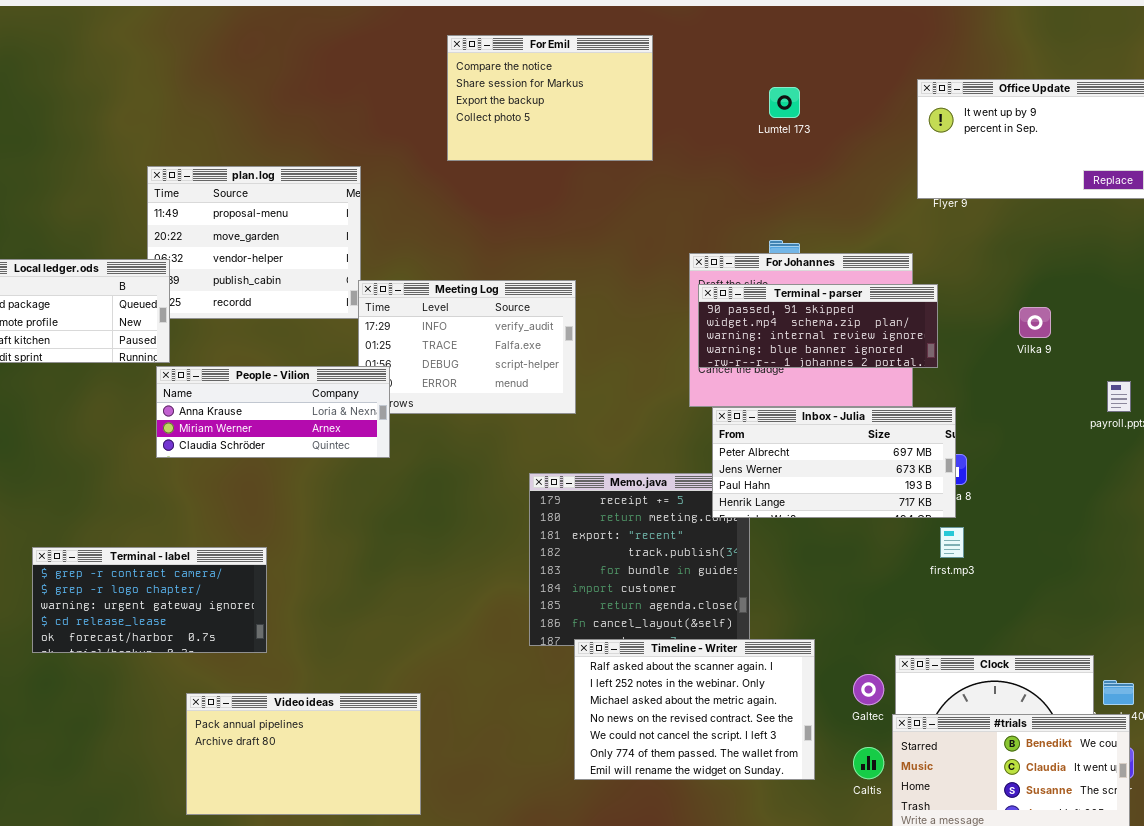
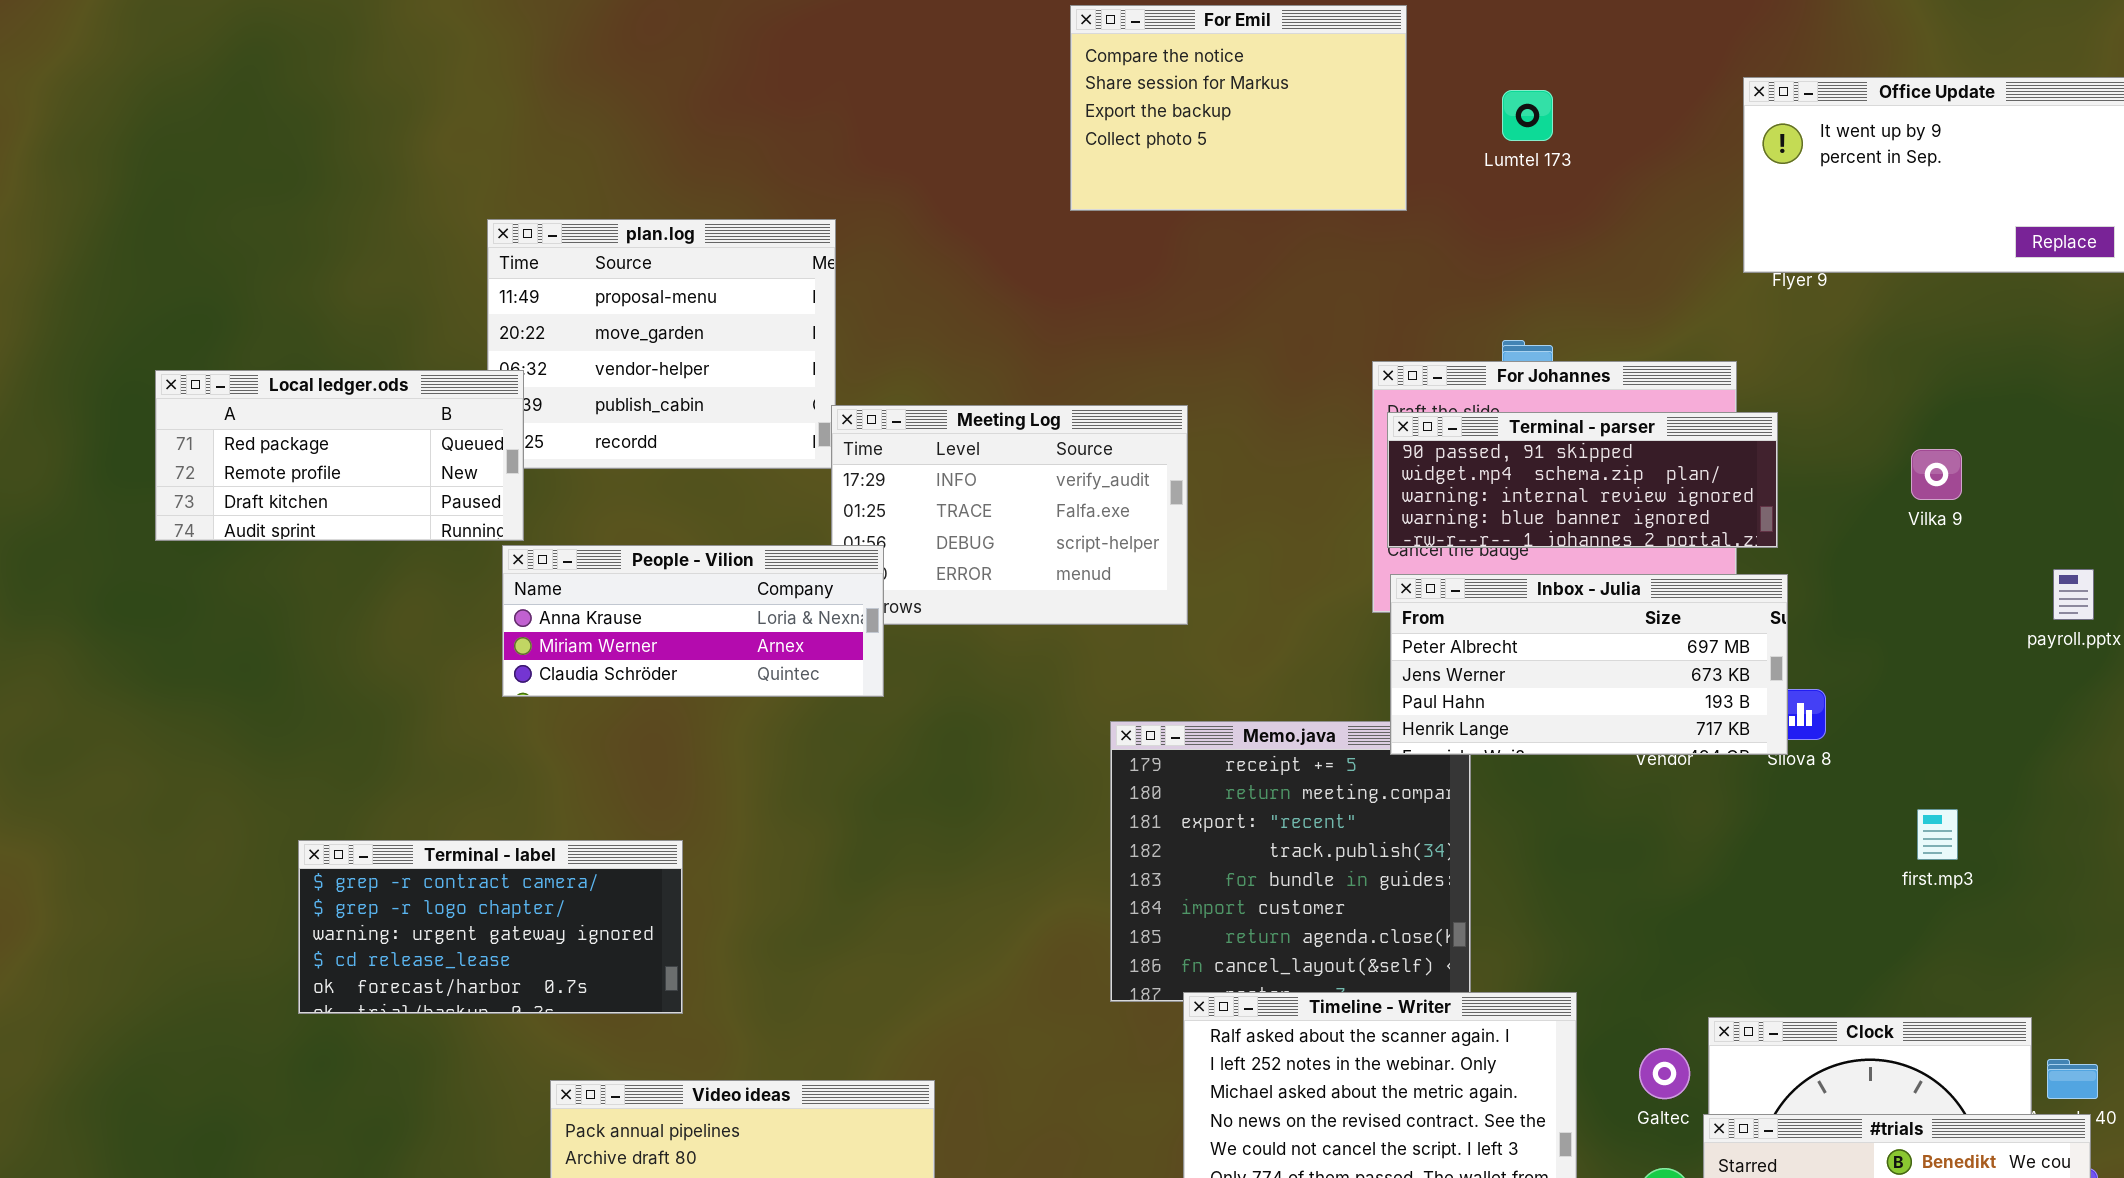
For Emil: [447,35,653,161] -> [1070,5,1407,211], moved
Inbox - Julia: [712,407,956,518] -> [1390,574,1788,755], moved
first.mp3: [940,527,964,558] -> [1917,809,1958,860], moved

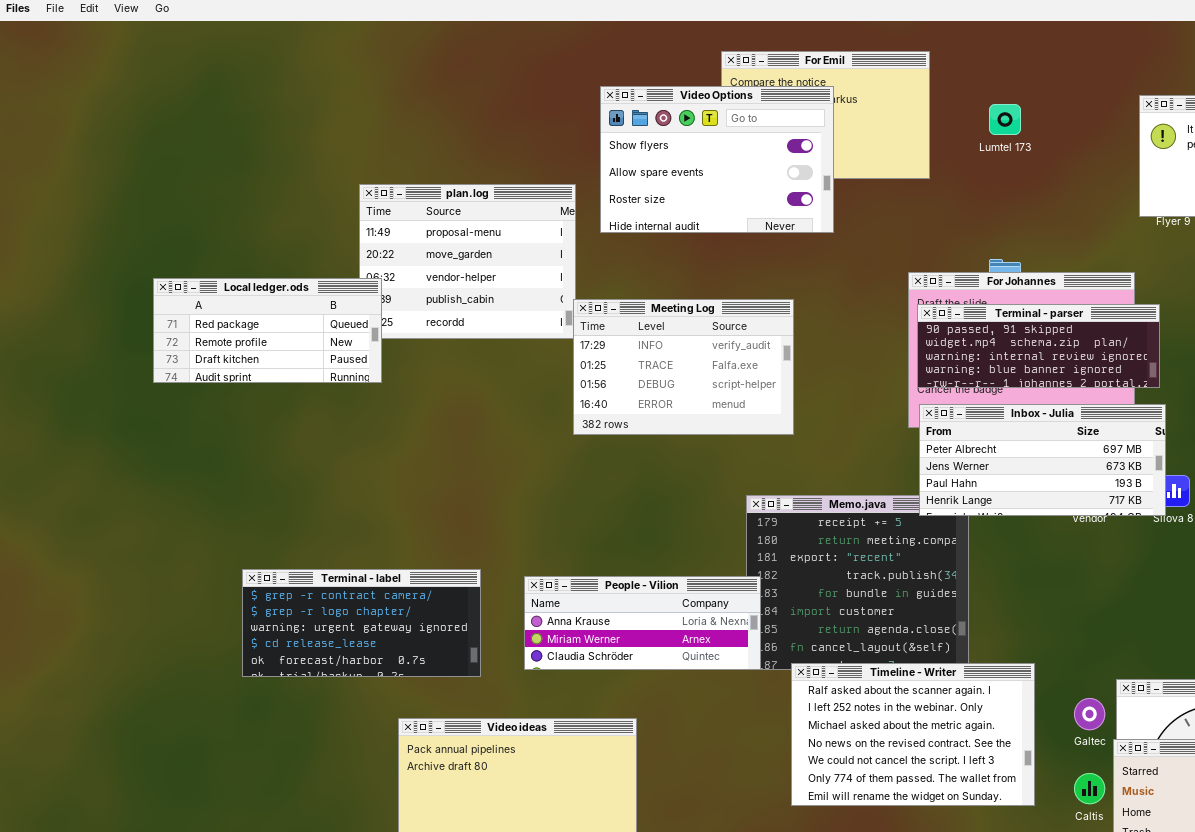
Video Options: none -> [600,86,834,233], opened
People - Vilion: [502,545,884,697] -> [524,576,761,670], moved

